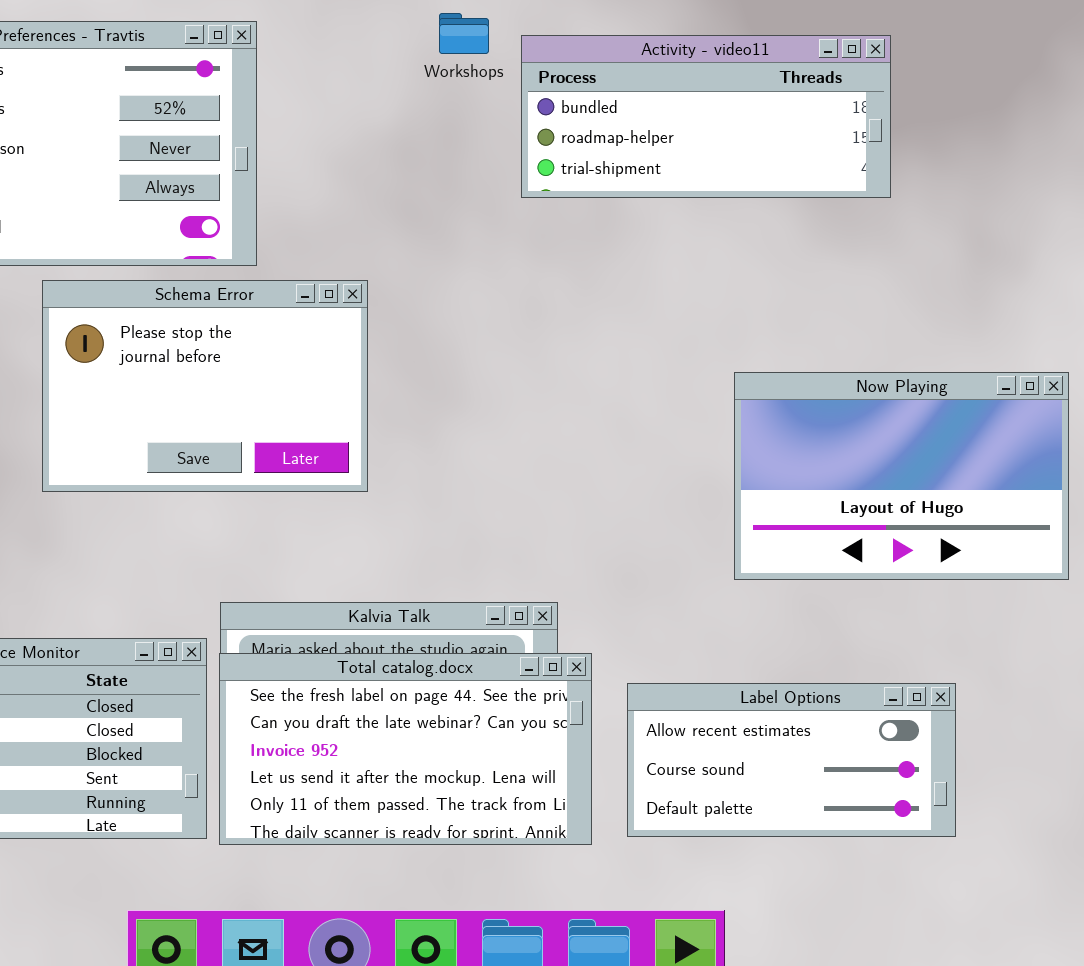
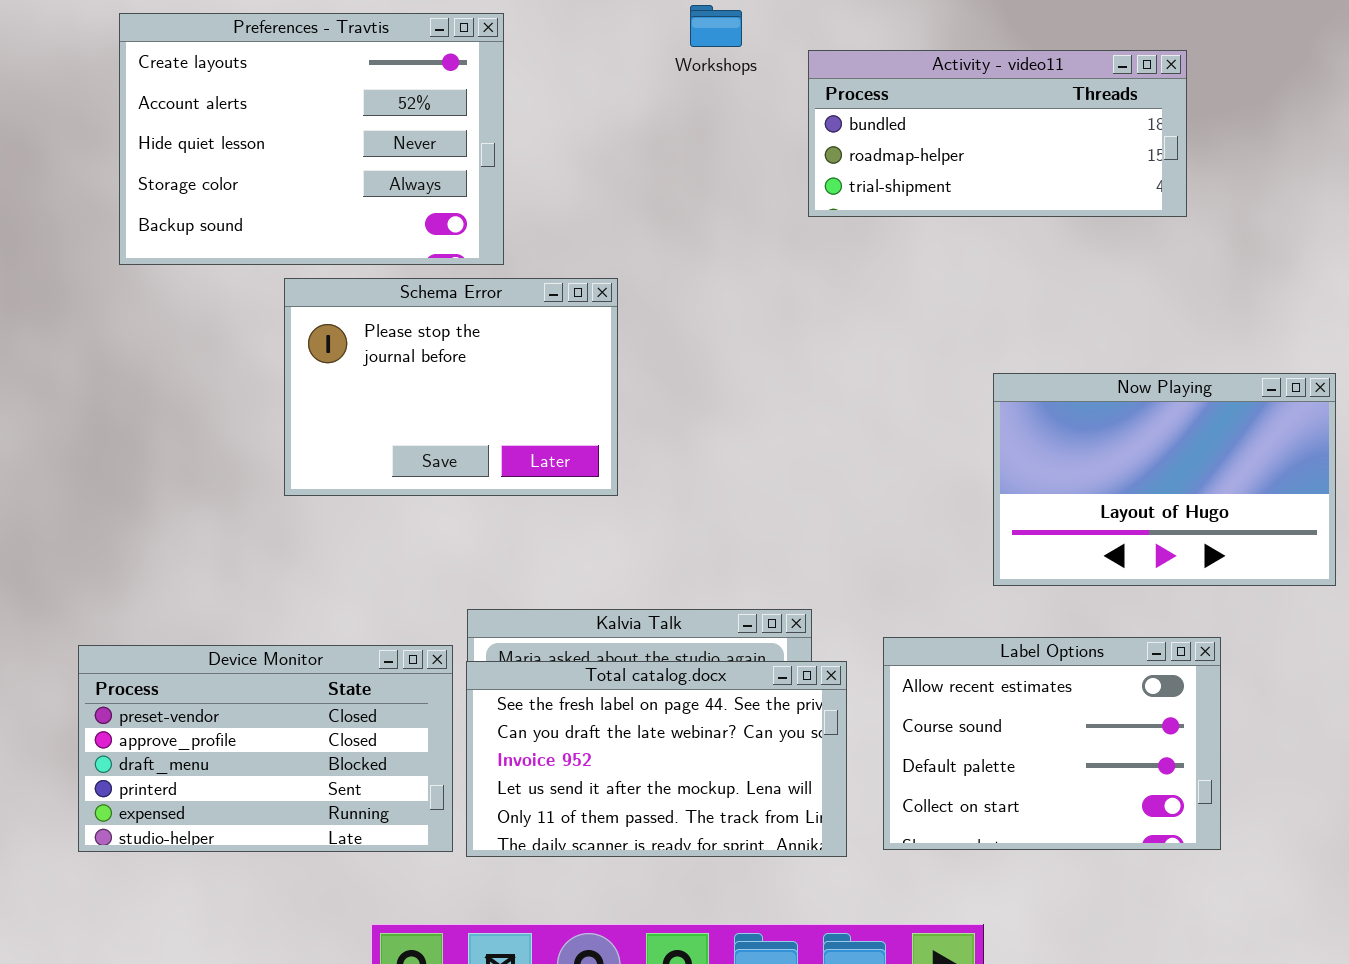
Activity - video11: [521,35,891,198] -> [808,50,1187,217], moved
Label Options: [627,683,956,837] -> [883,637,1221,850], resized

